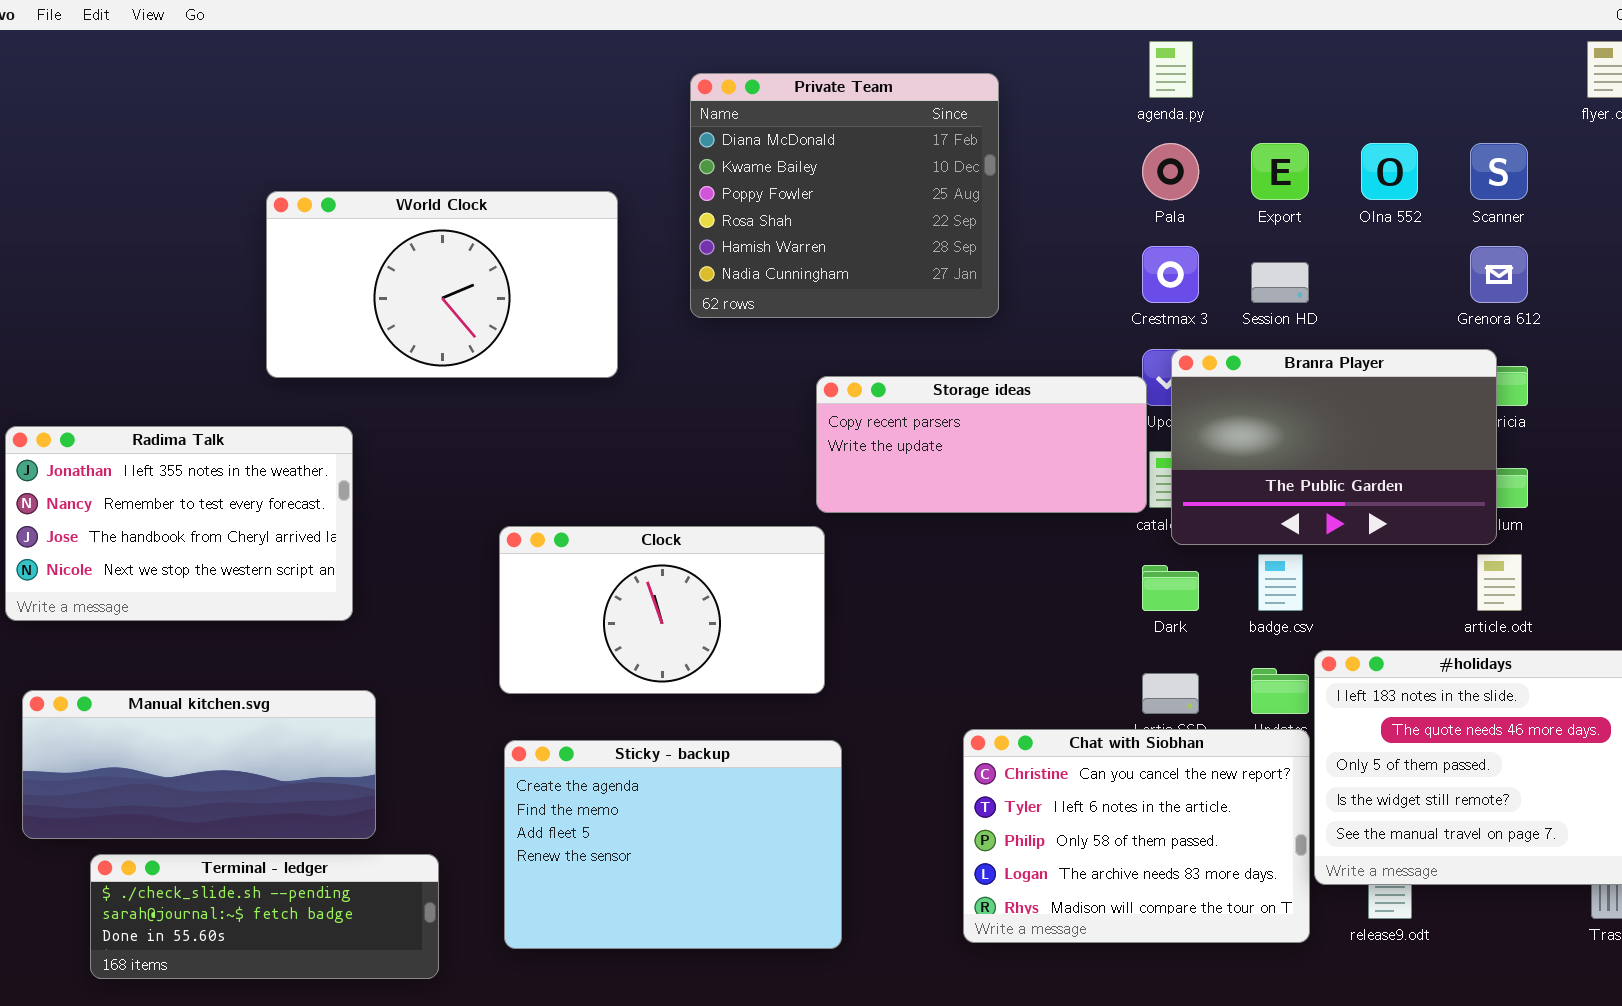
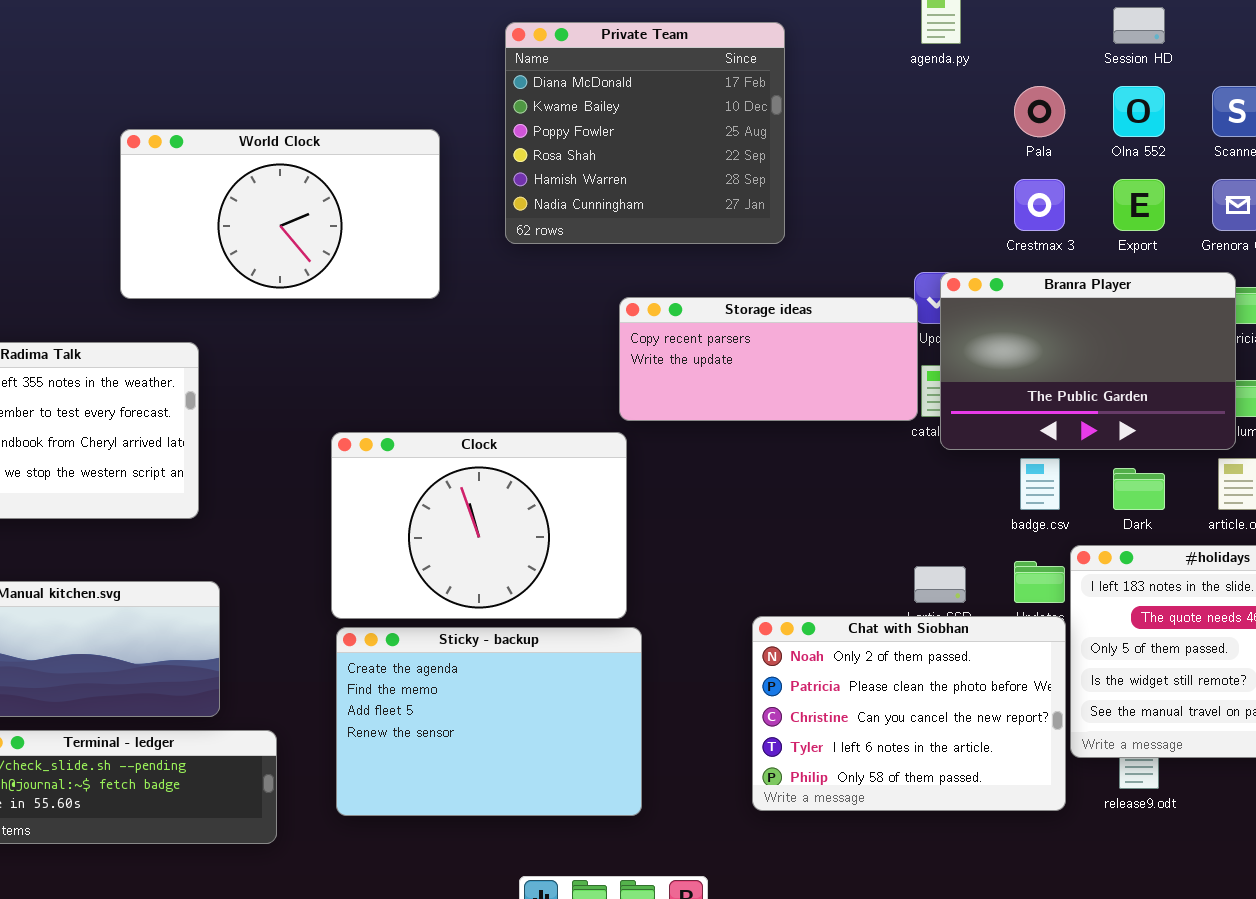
Pala: [1142,143,1199,200] -> [1014,86,1065,137], moved
Export: [1251,143,1309,200] -> [1113,179,1165,231], moved
Crestmax 3: [1142,246,1199,303] -> [1014,179,1065,231], moved
Session HD: [1251,262,1309,303] -> [1113,7,1165,44], moved
Clock: [499,526,825,694] -> [331,432,627,619], resized
Dark: [1142,565,1199,611] -> [1113,468,1165,510], moved
Chat with Siobhan: [963,729,1310,943] -> [752,616,1066,811], scrolled up 2 rows

